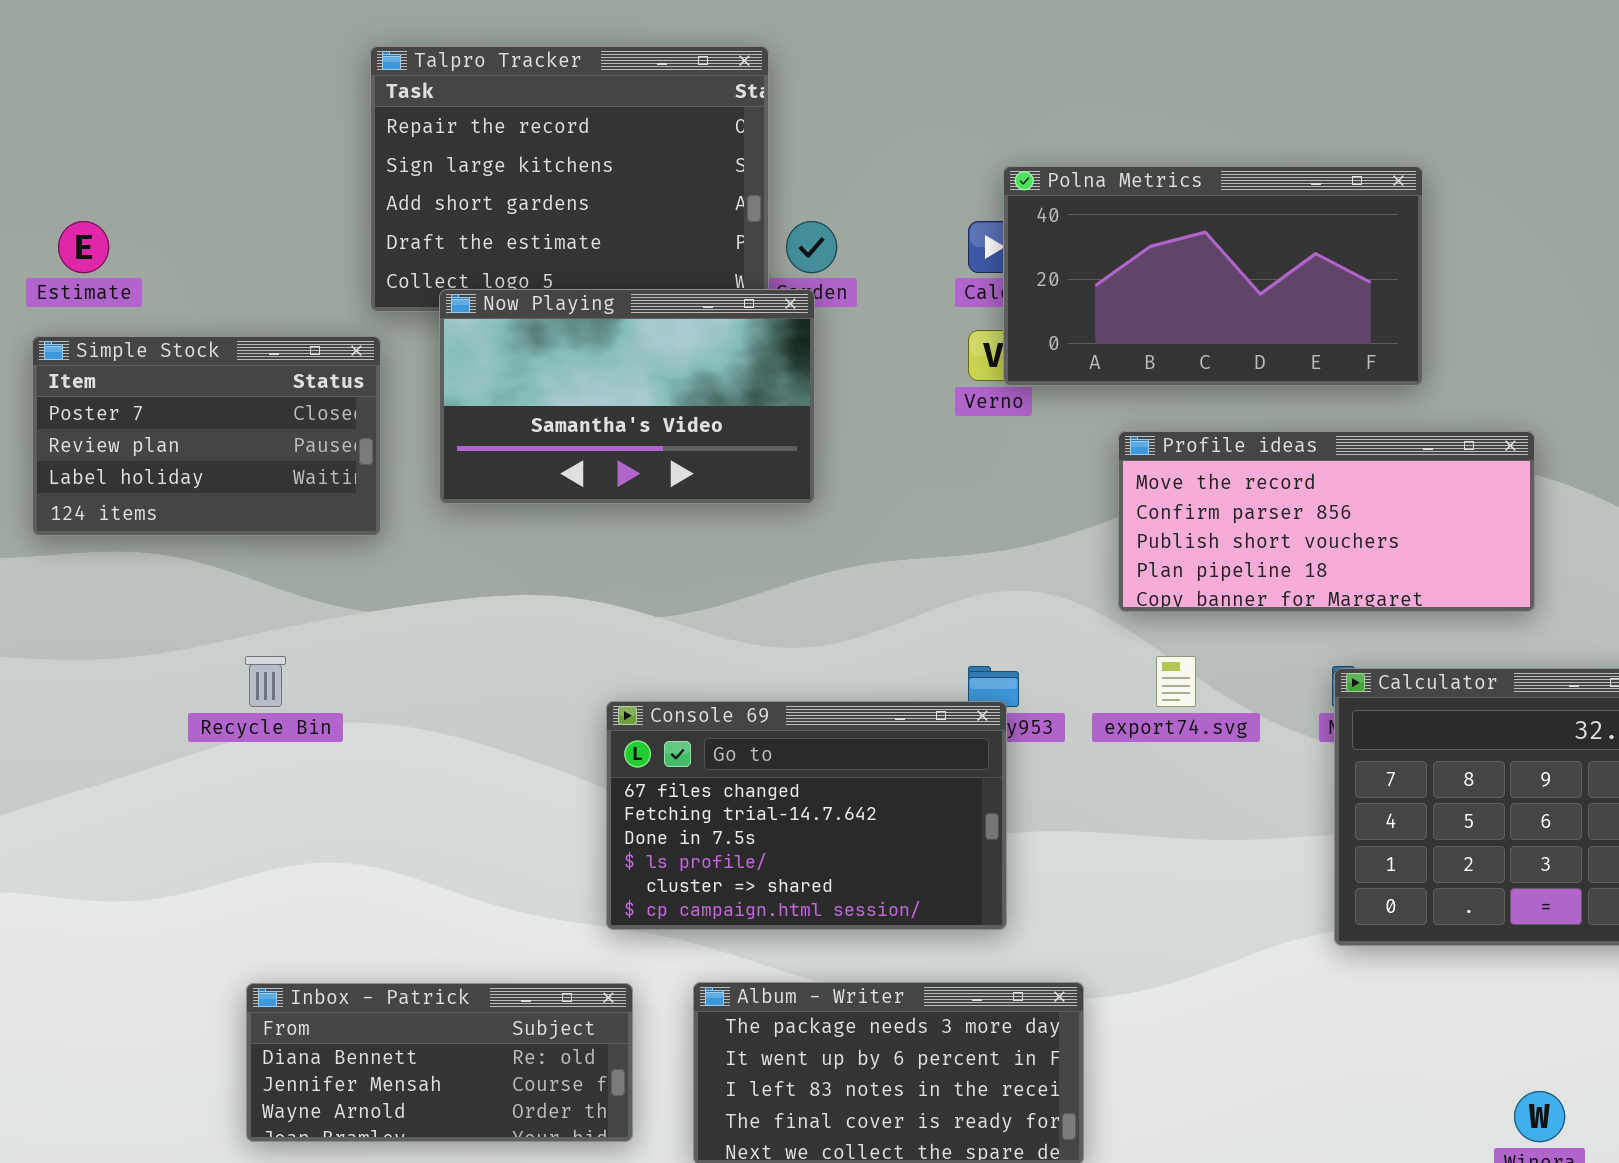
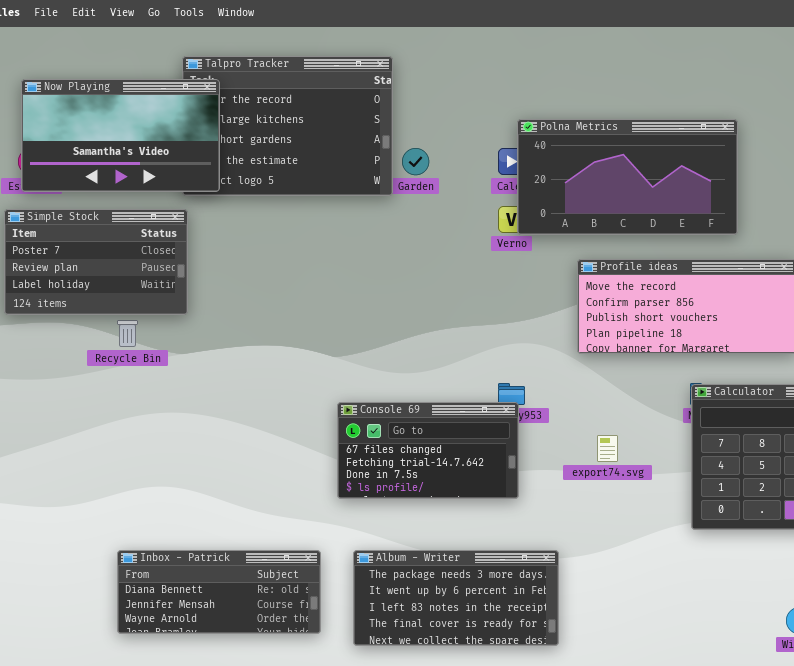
Now Playing: [439,289,815,504] -> [21,79,220,192], moved
Recycle Bin: [245,656,286,707] -> [117,320,138,347], moved
export74.svg: [1156,656,1196,707] -> [597,435,618,462], moved
Console 69: [606,701,1007,930] -> [337,402,519,499], resized

